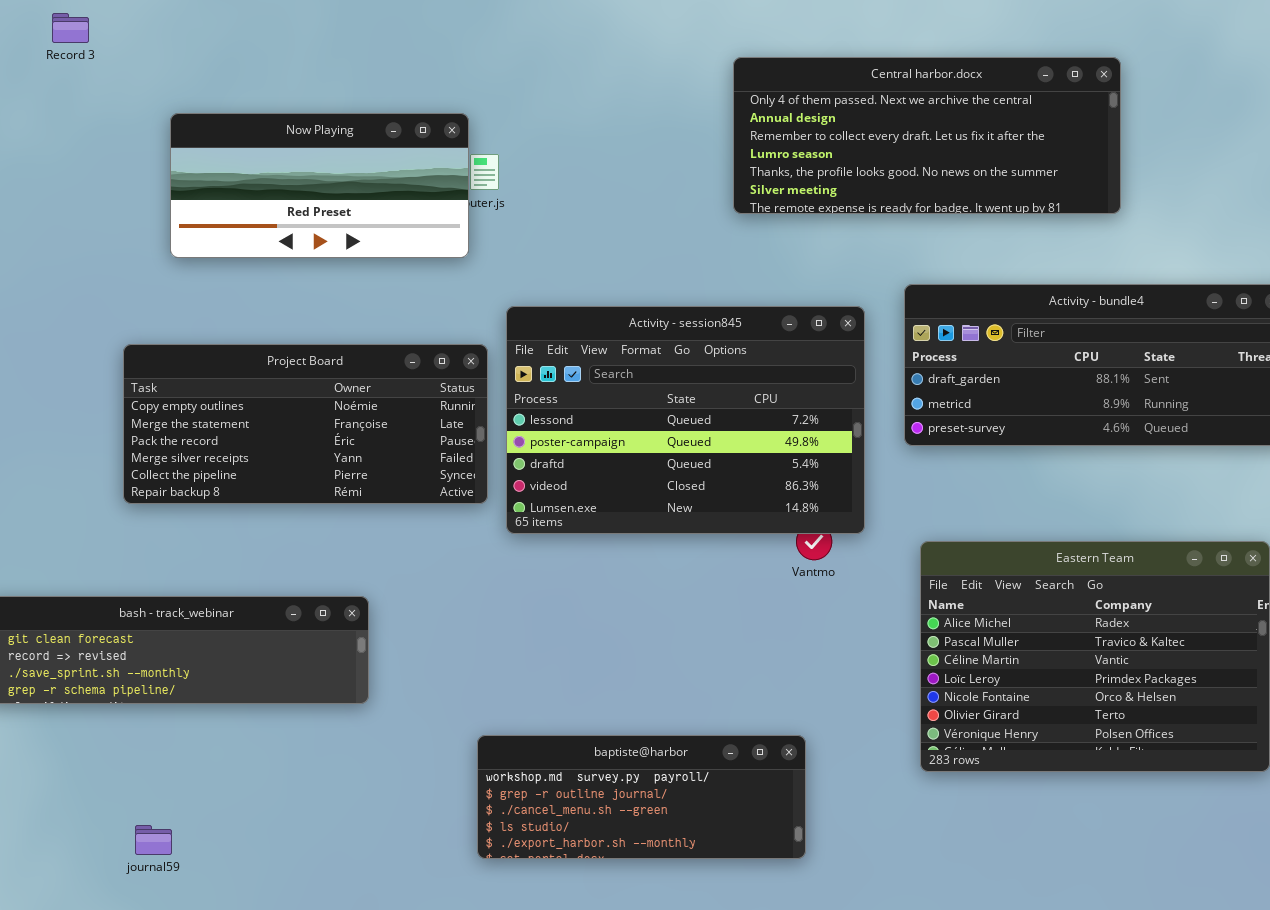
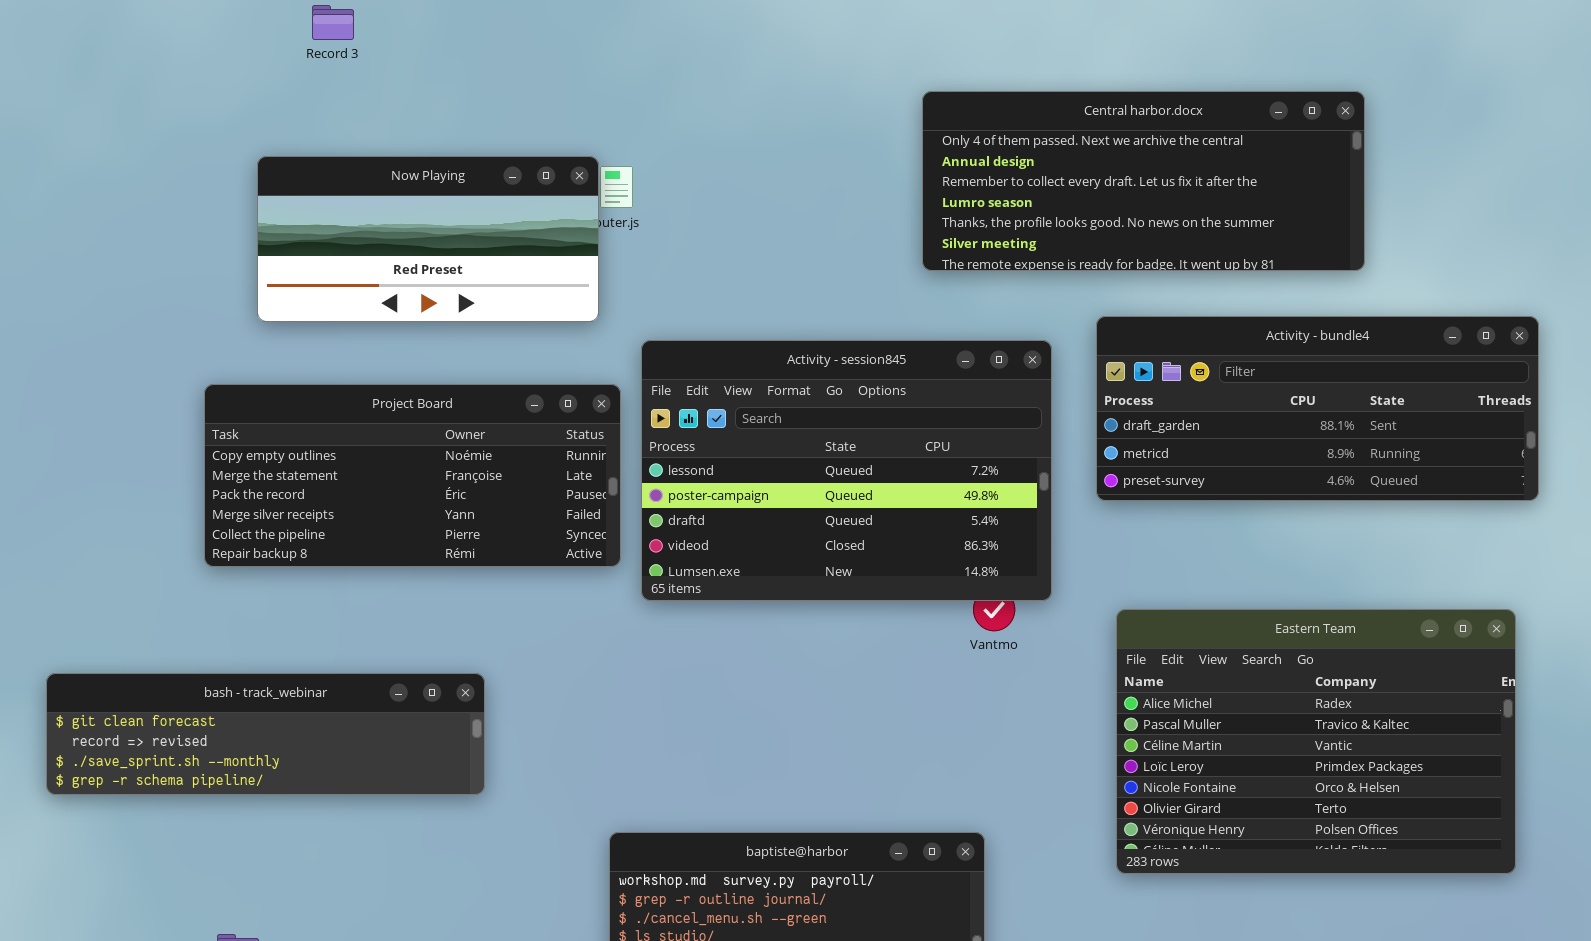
Record 3: [52,13,89,43] -> [312,5,354,40], moved
Central harbor.docx: [733,57,1121,214] -> [922,91,1365,271], moved
Now Playing: [170,113,469,258] -> [257,156,599,322], moved

